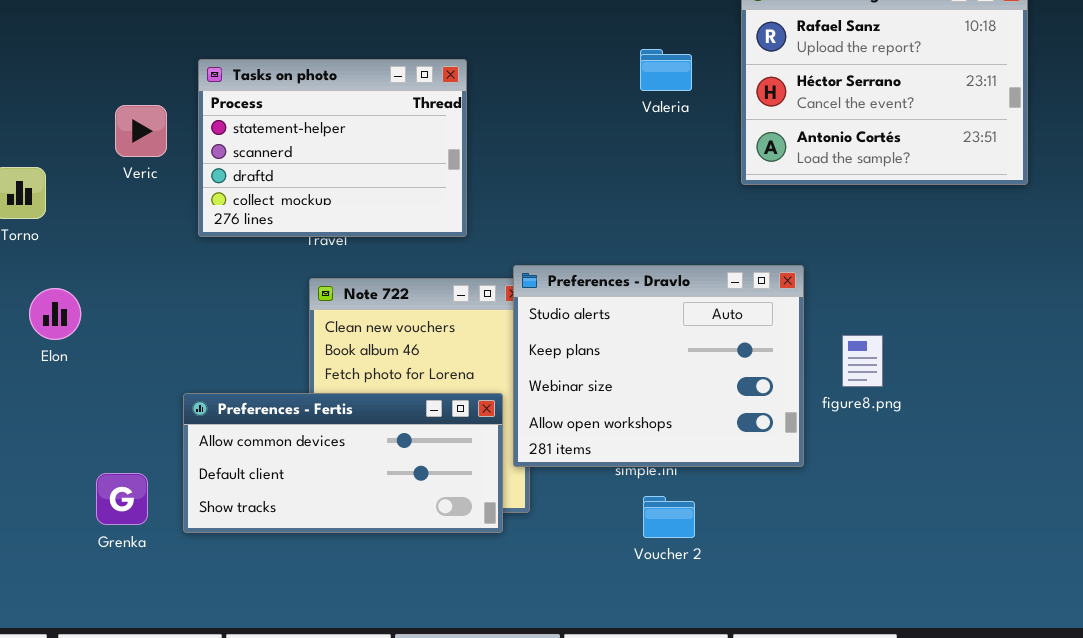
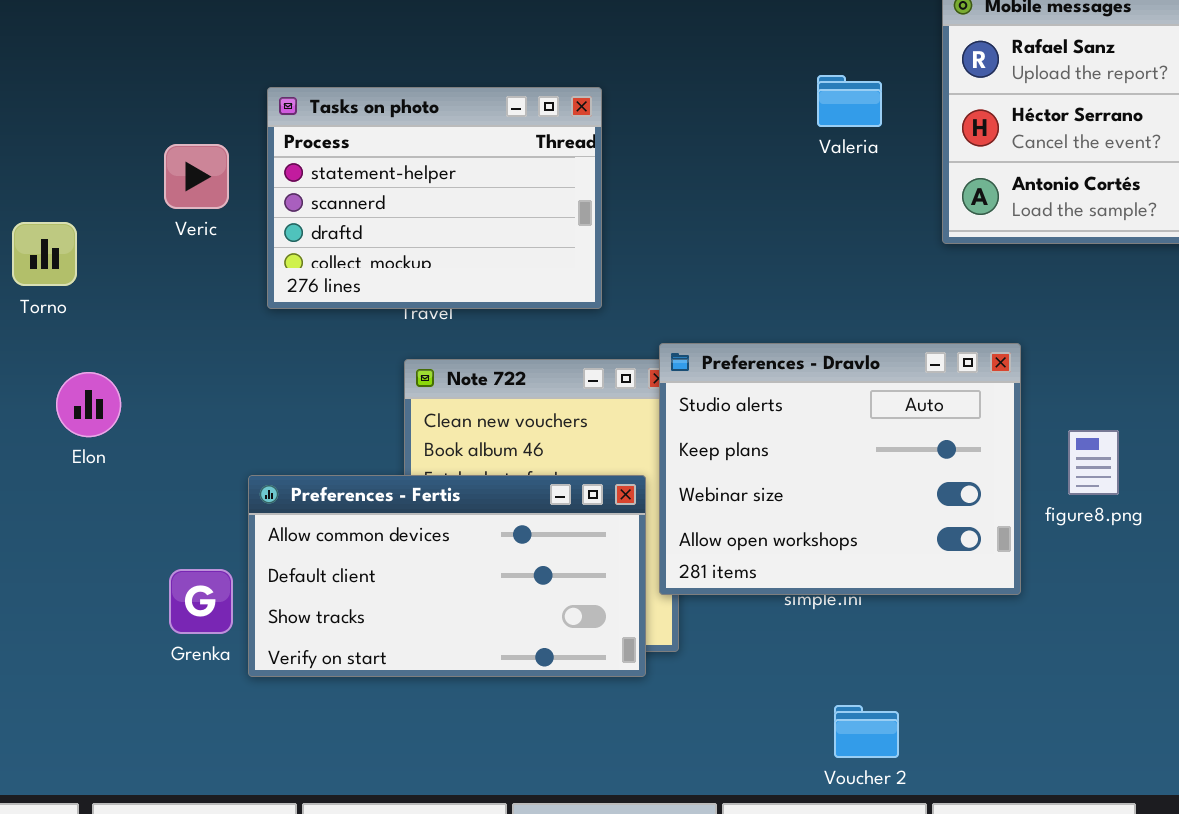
Preferences - Fertis: [183,393,503,533] -> [248,475,646,677], resized
Grenka: [96,473,148,525] -> [169,569,233,634], moved
Voucher 2: [643,496,695,538] -> [834,705,899,758], moved

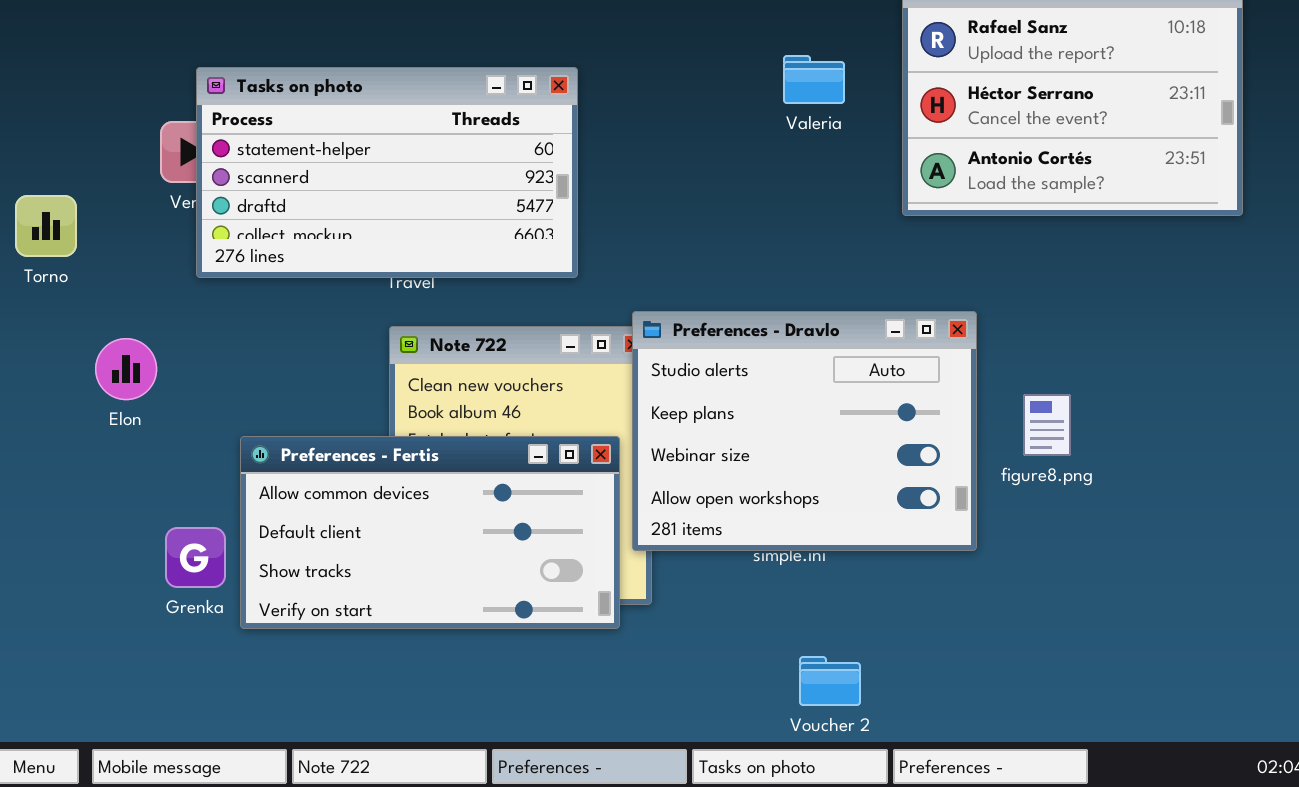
Tasks on photo: [267,87,602,309] -> [196,67,578,278], resized
Elon: [56,372,121,437] -> [95,338,157,400], moved

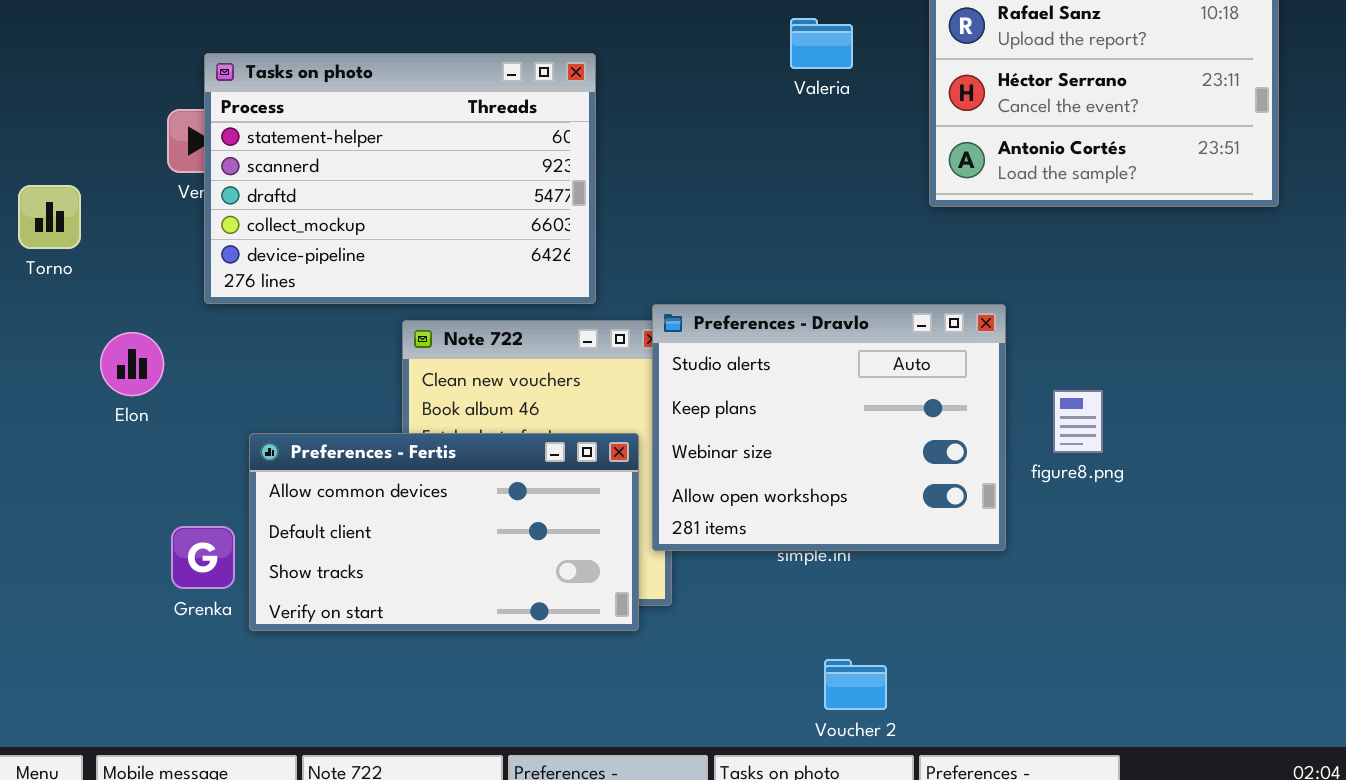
Valeria: [783,55,845,104] -> [790,18,853,69], moved
Tasks on photo: [196,67,578,278] -> [204,53,596,304], resized

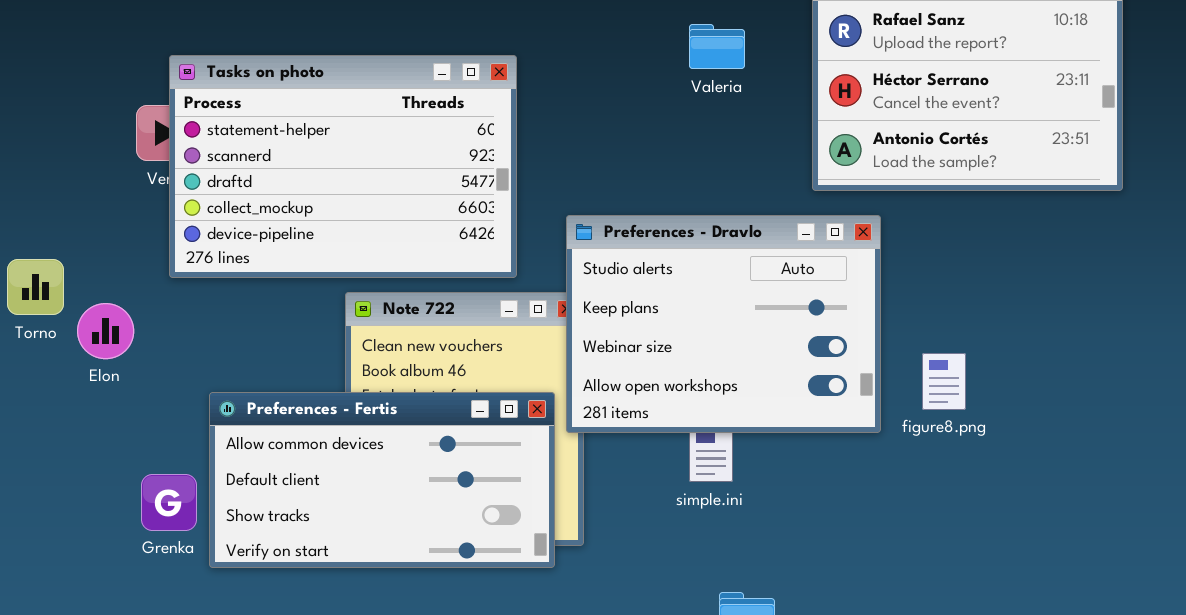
Torno: [18,185,81,249] -> [7,259,64,315], moved
Preferences - Dravlo: [652,304,1006,551] -> [566,215,881,433], moved

